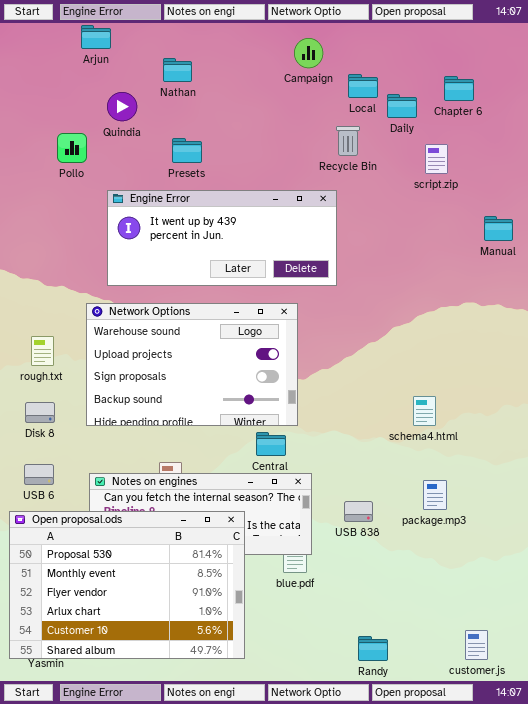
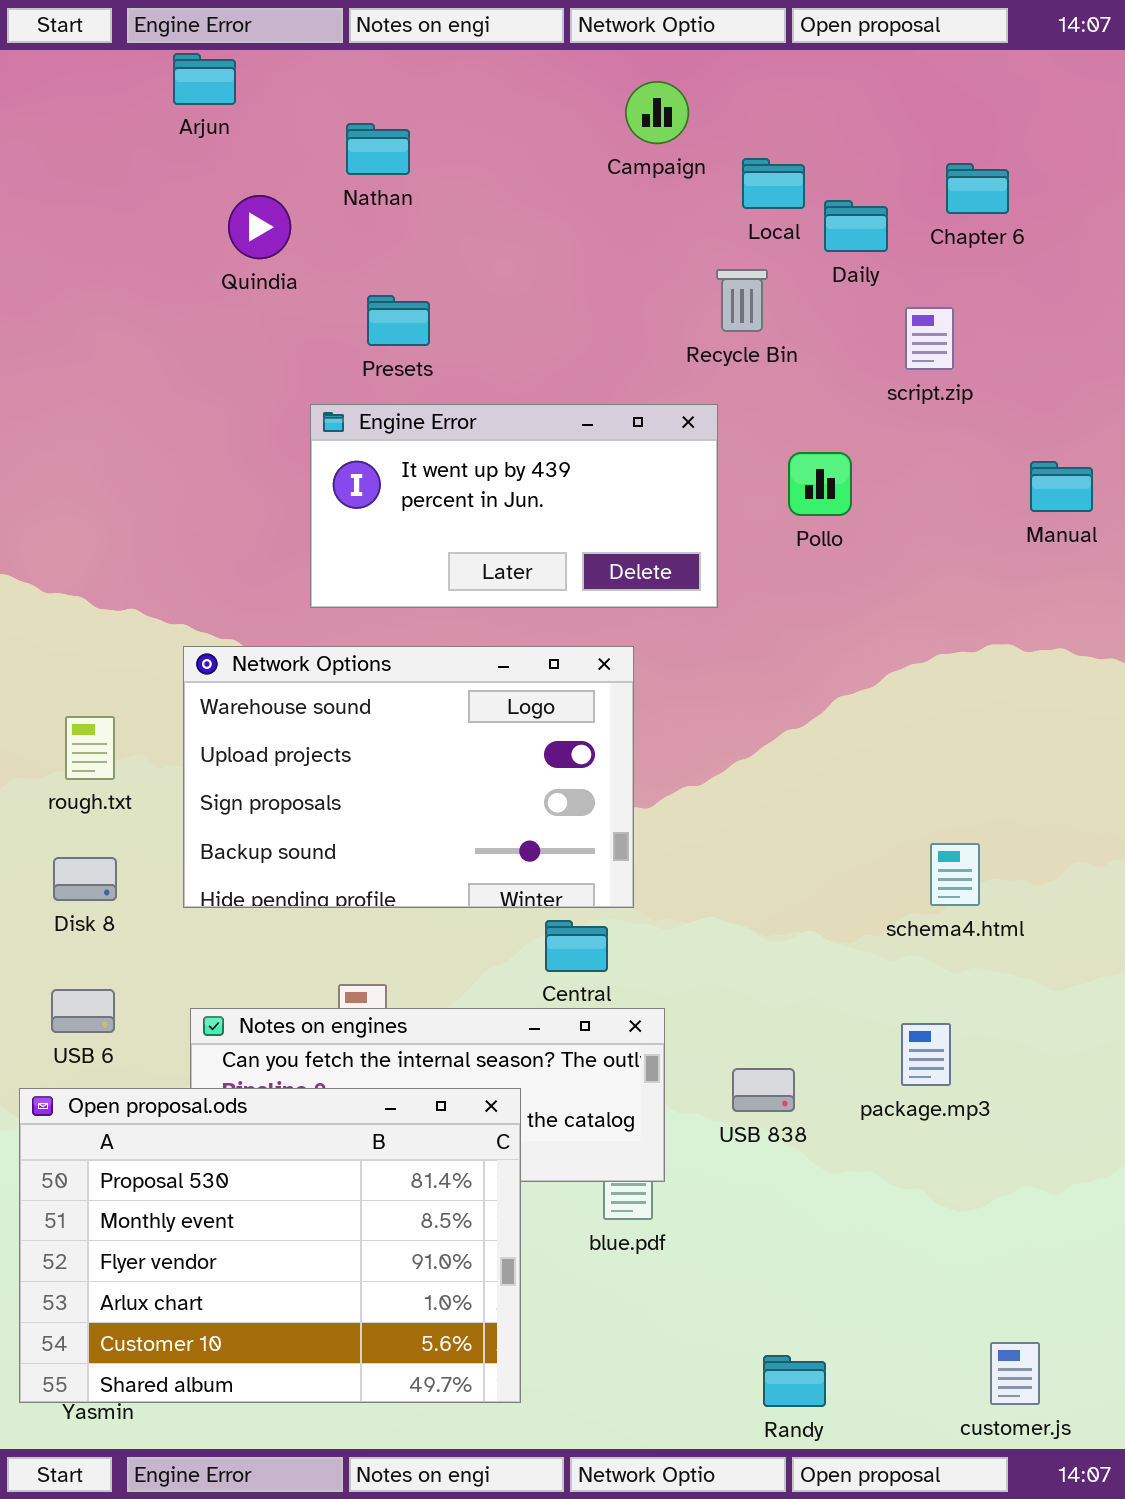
Pollo: [57,133,87,163] -> [788,452,852,516], moved
Engine Error: [107,190,337,286] -> [310,404,718,608], resized
schema4.html: [413,396,436,426] -> [930,843,980,906], moved

